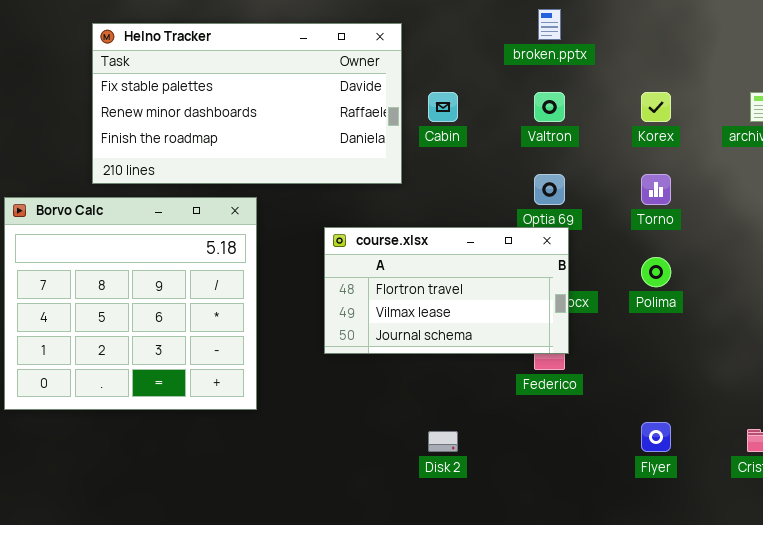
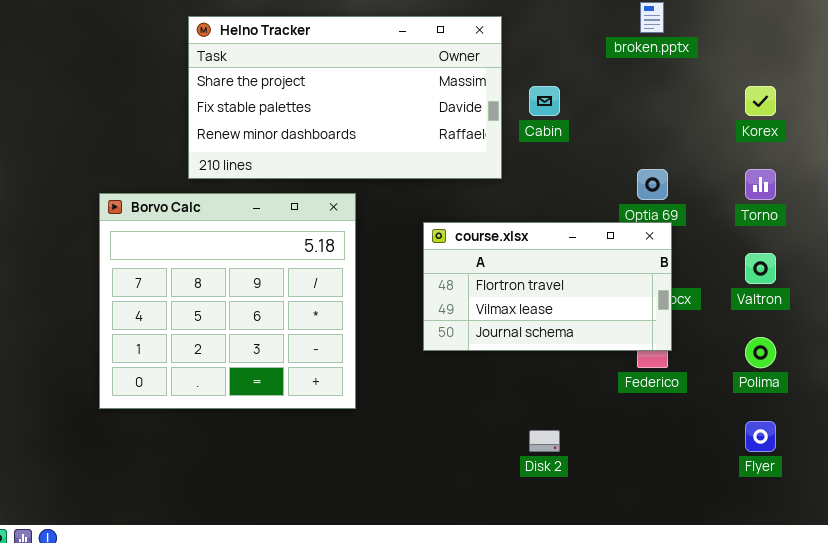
Helno Tracker: [92,23,402,184] -> [188,16,502,179], scrolled up 1 row
Valtron: [534,92,565,122] -> [745,253,776,284], moved
Polima: [641,257,671,287] -> [745,337,776,368], moved

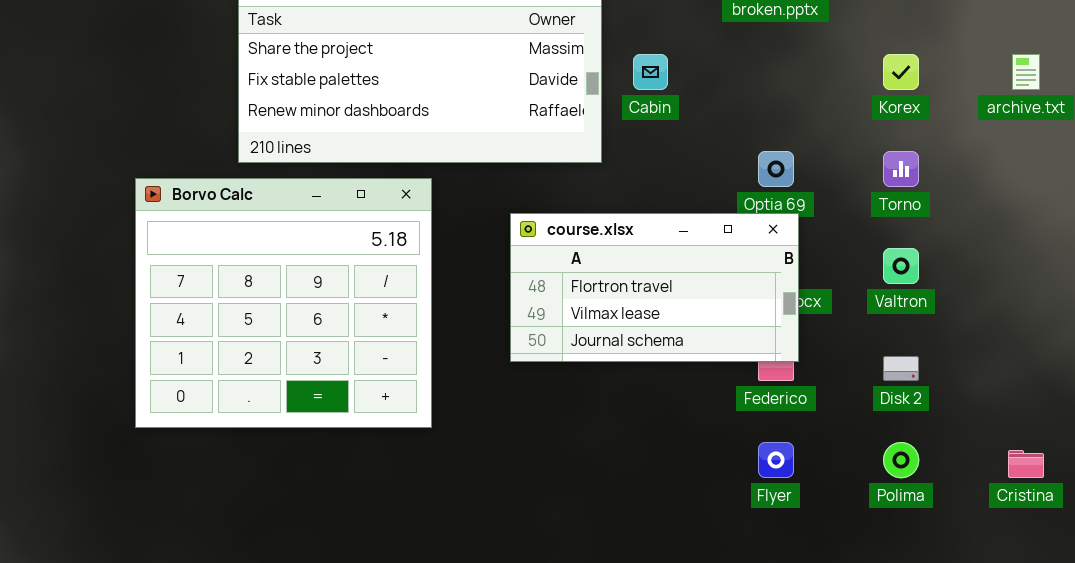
Polima: [745,337,776,368] -> [883,442,919,478], moved
Flyer: [745,421,776,452] -> [758,442,794,478], moved
Disk 2: [529,430,560,452] -> [883,356,919,381], moved

